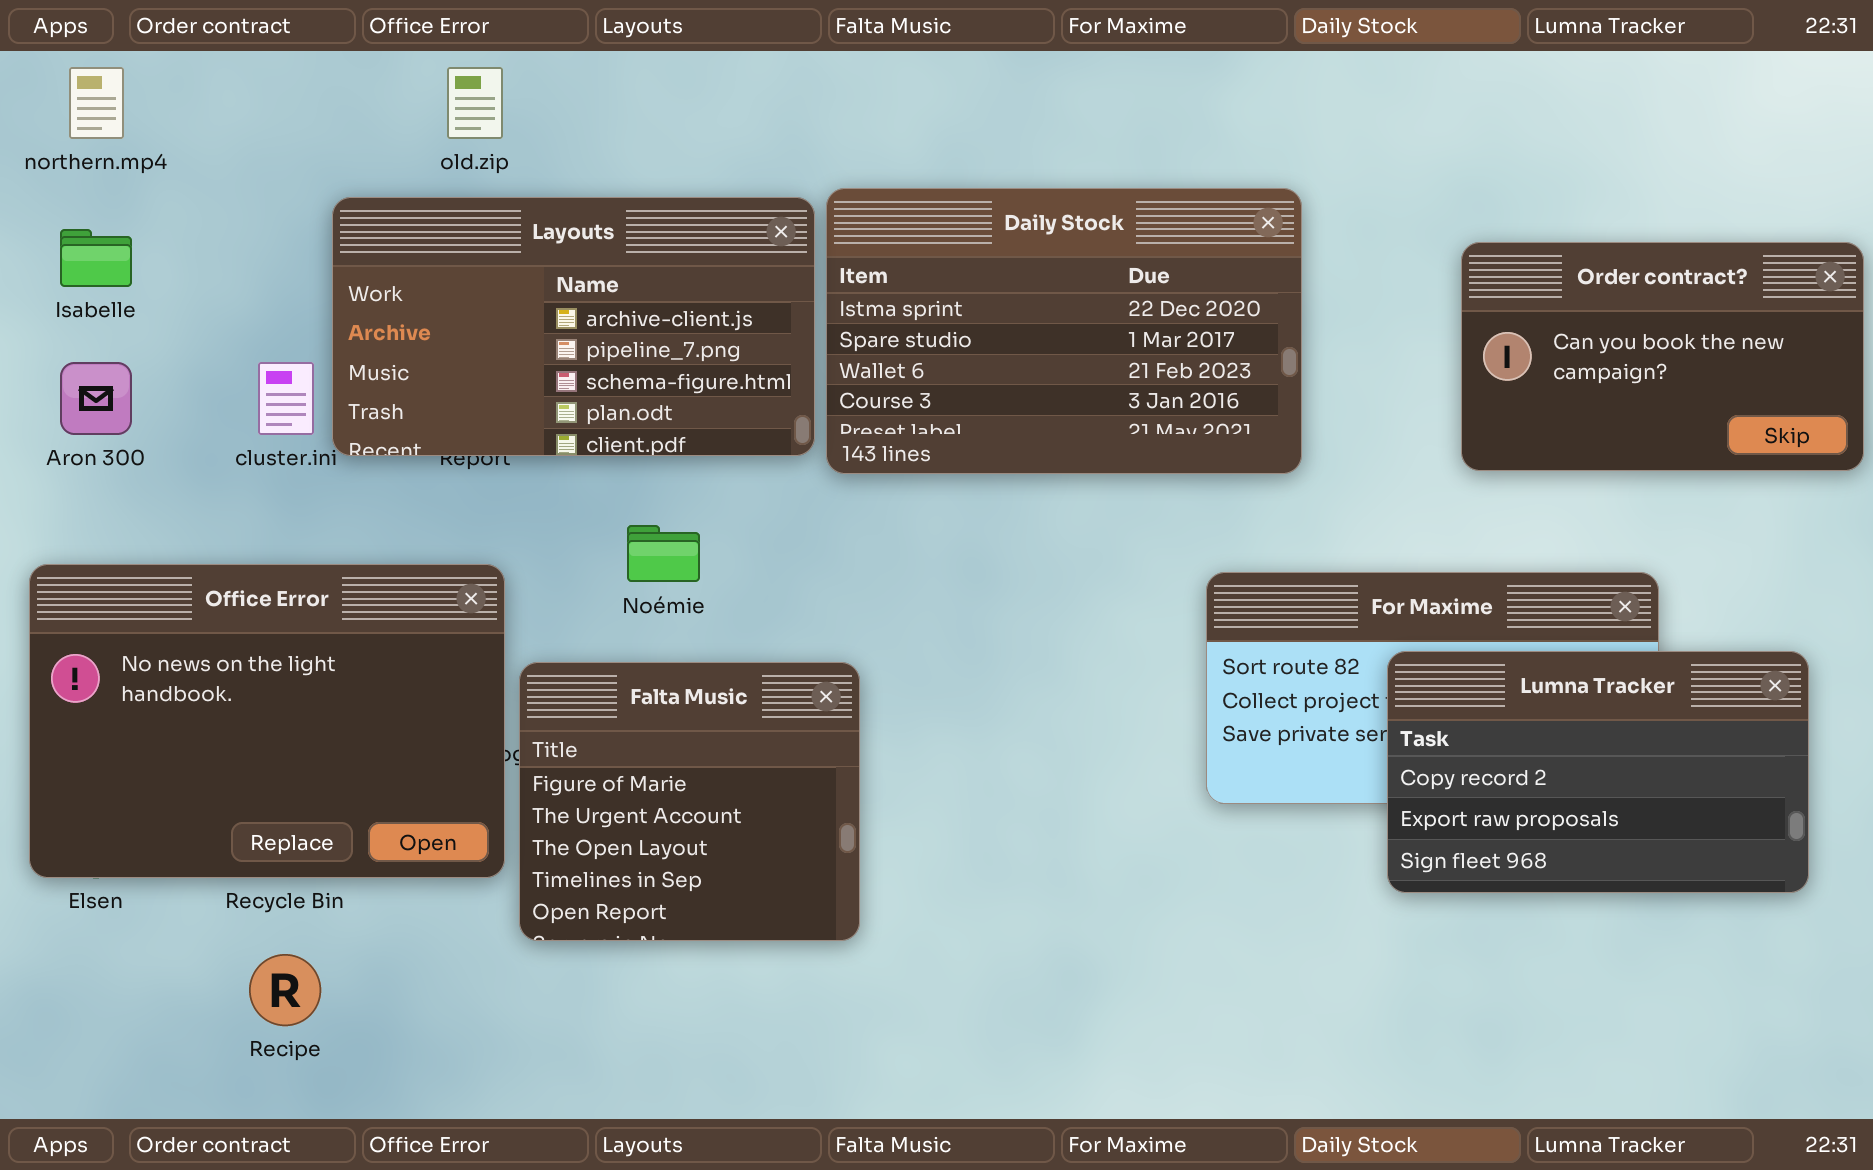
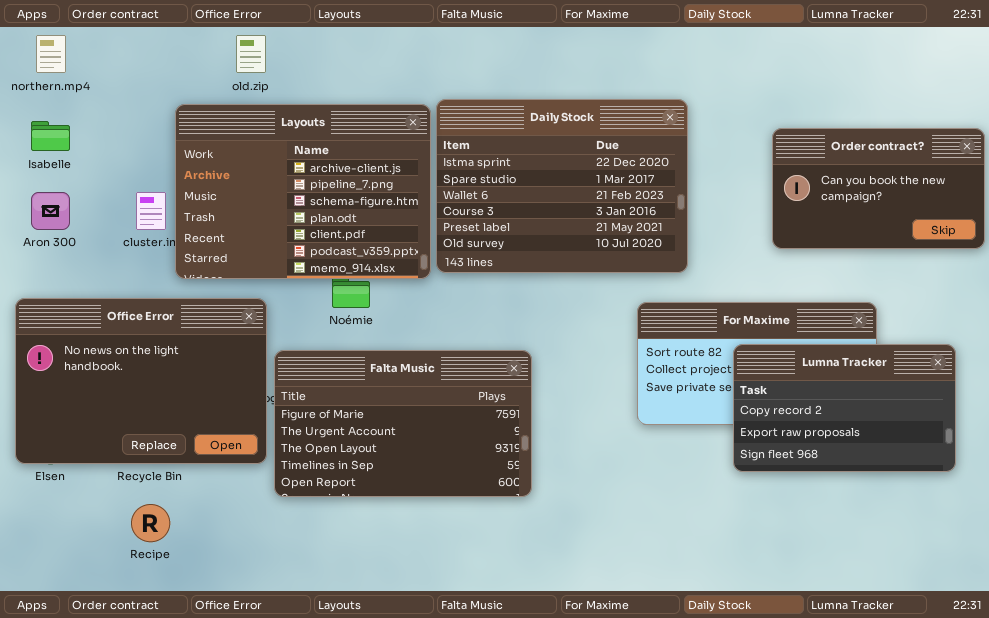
Daily Stock: [826,188,1302,474] -> [436,99,688,273], resized
Layouts: [332,197,815,456] -> [175,104,431,279], resized
Falta Music: [519,662,860,941] -> [274,350,532,497], resized

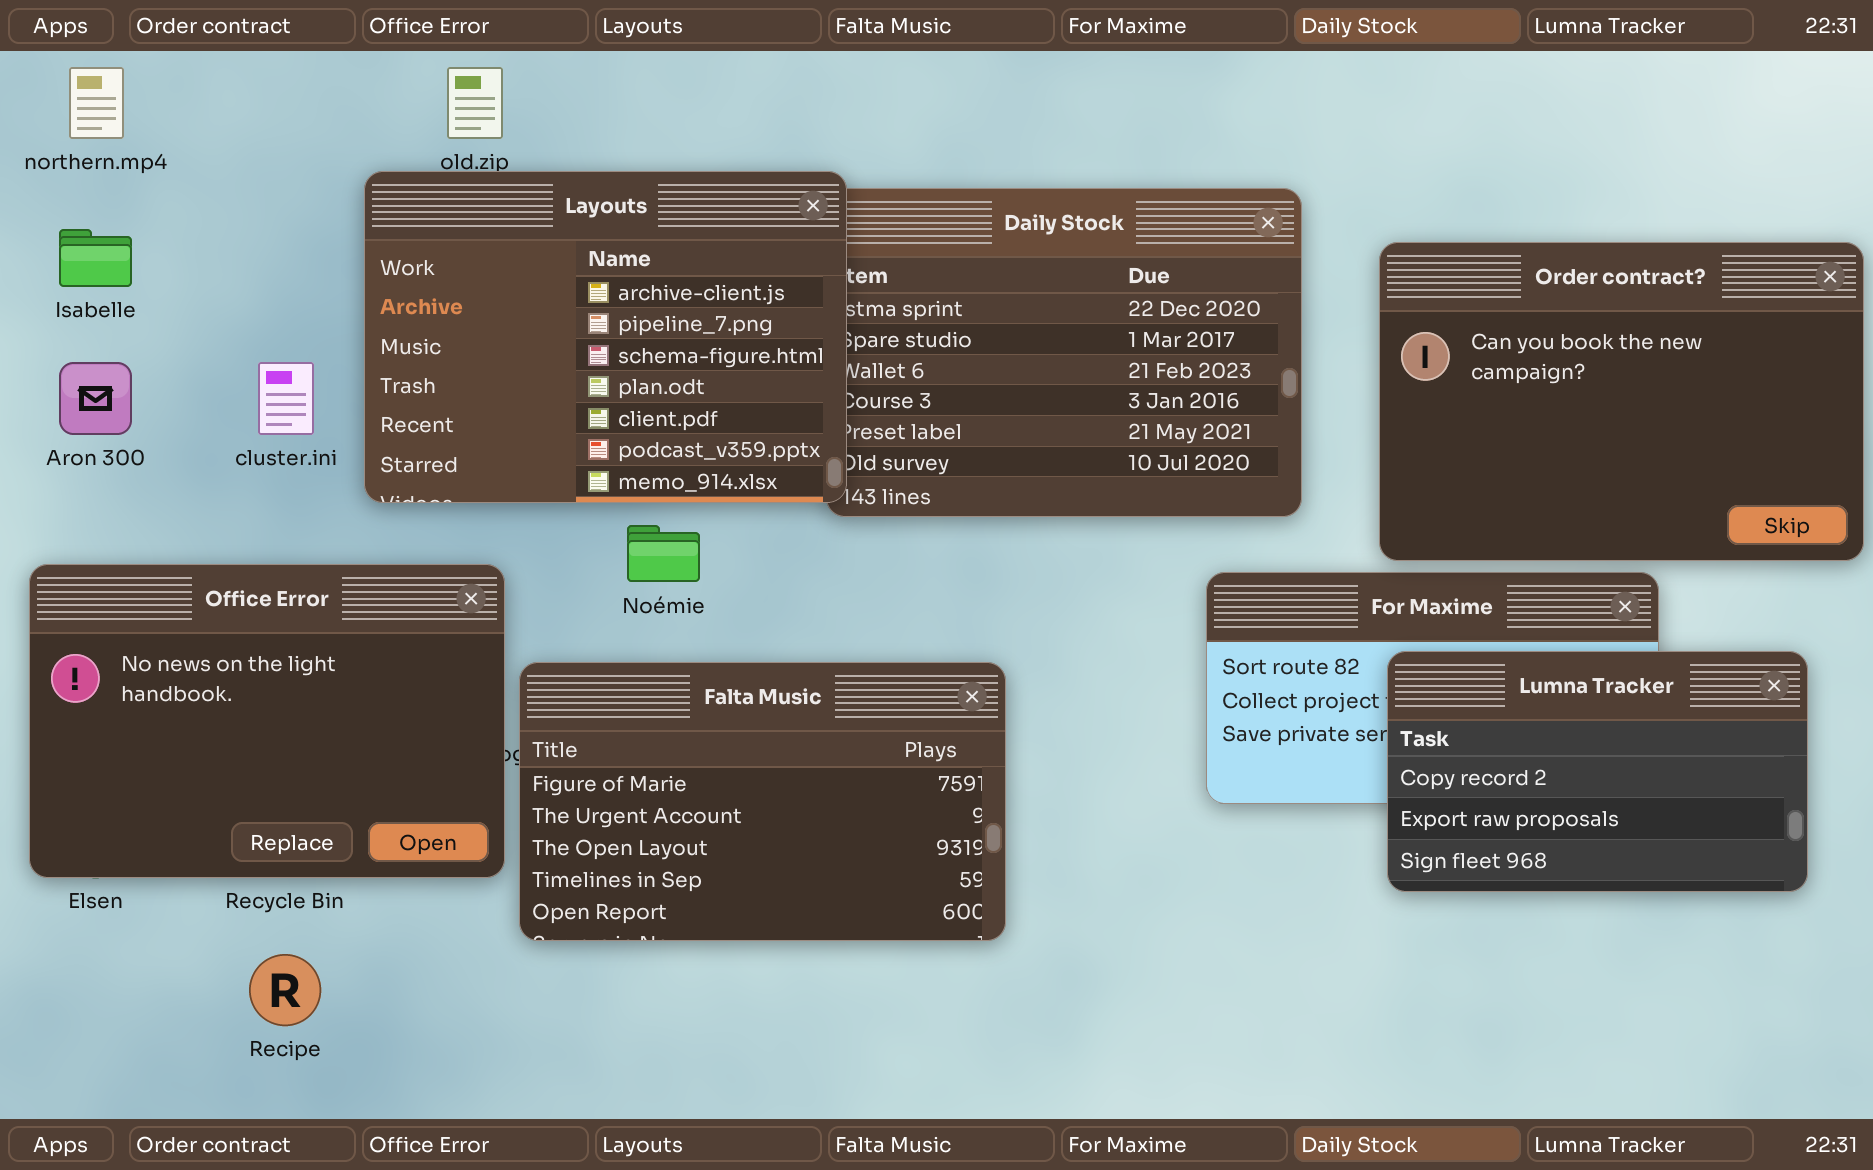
Layouts: [175,104,431,279] -> [364,171,847,503], moved
Order contract?: [772,128,985,249] -> [1379,242,1864,561], resized

